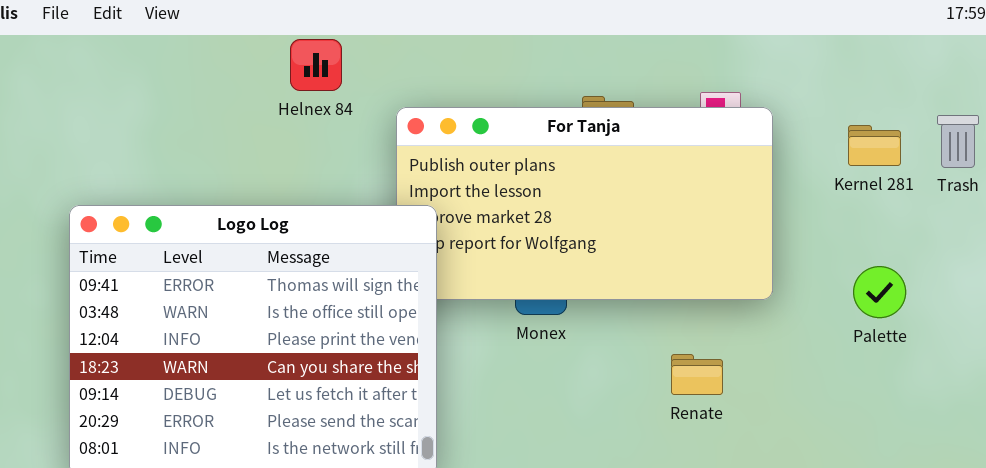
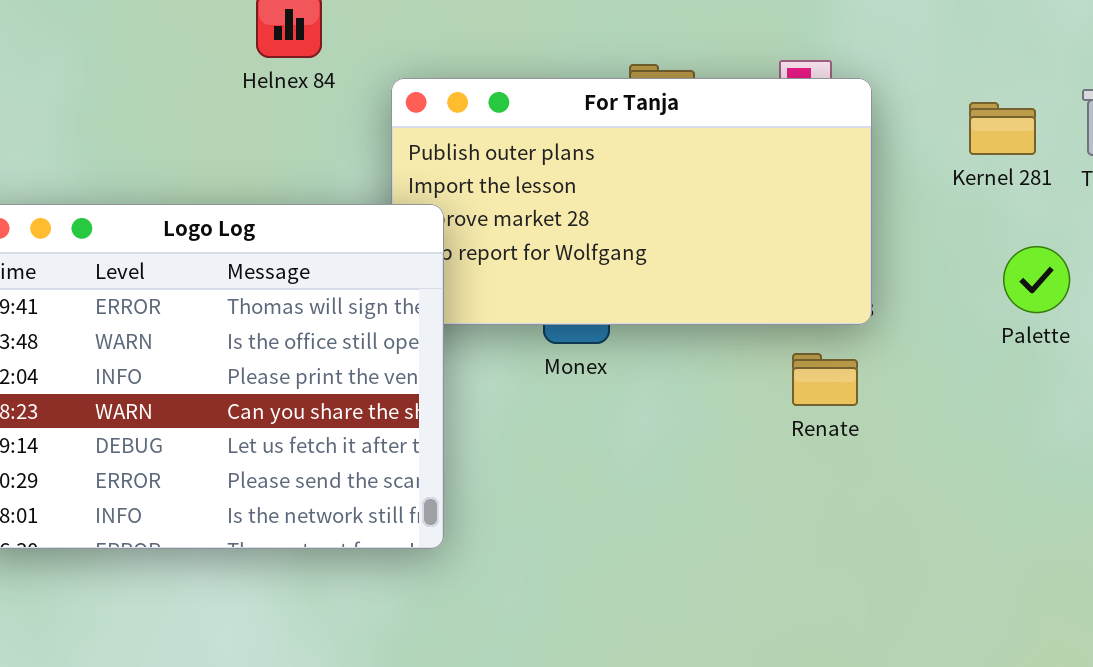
Palette: [853,266,906,318] -> [1003,246,1070,313], moved
Renate: [671,354,723,395] -> [792,353,858,406], moved

